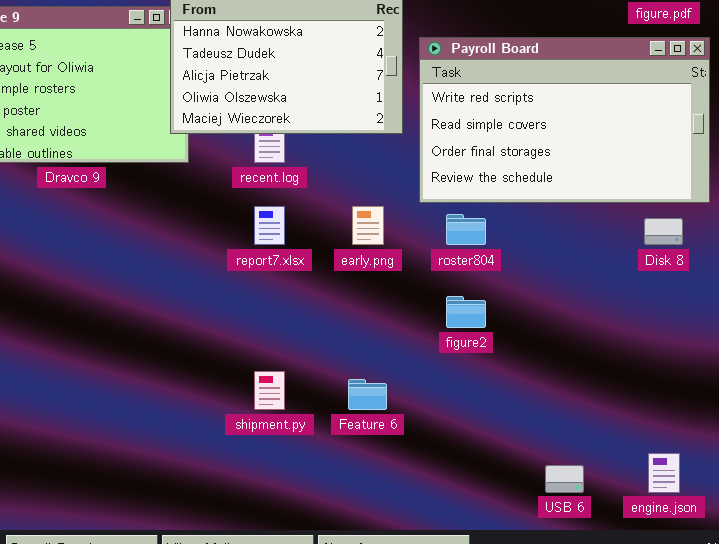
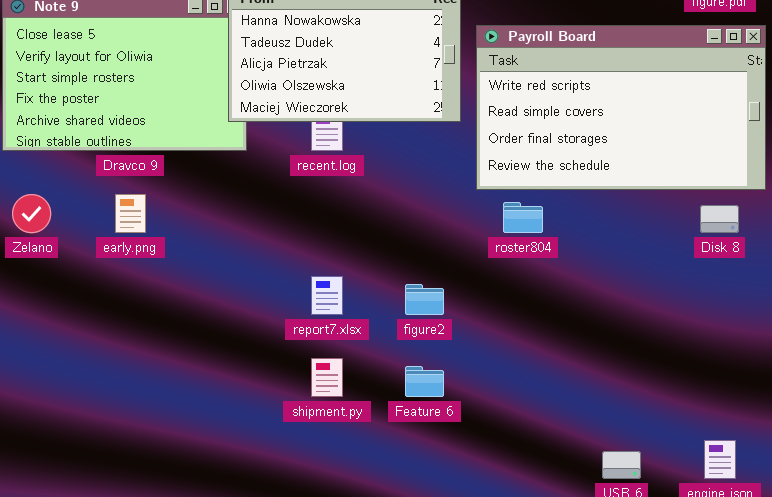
report7.xlsx: [254,206,285,245] -> [311,276,343,315], moved
early.png: [352,206,384,245] -> [115,194,146,233], moved
figure2: [446,296,486,328] -> [405,284,444,315], moved

